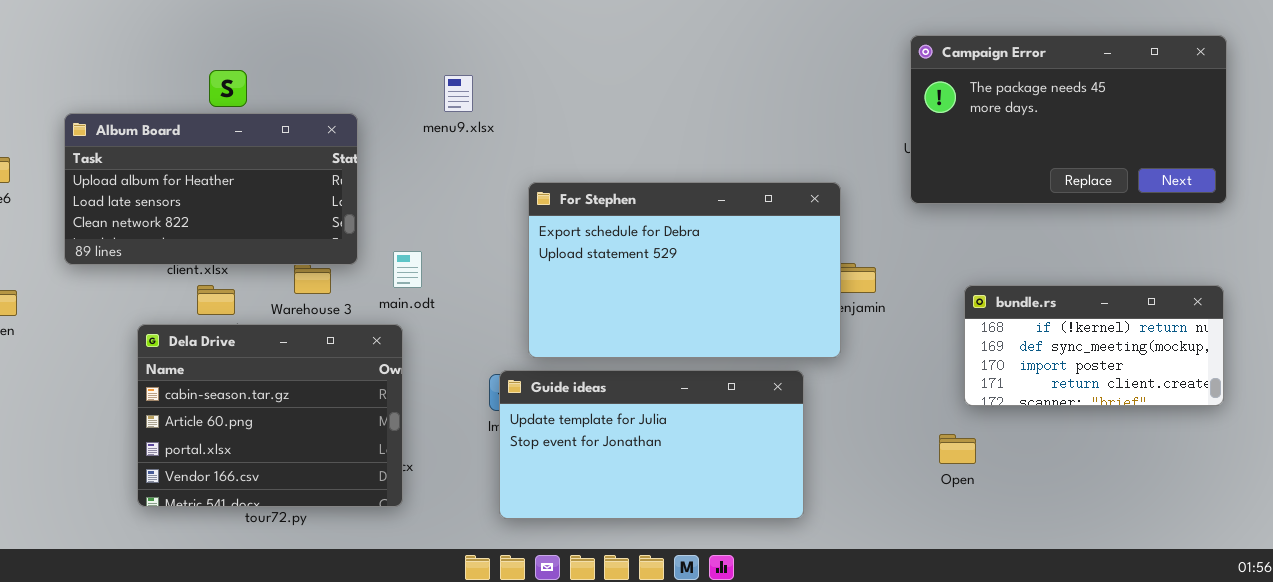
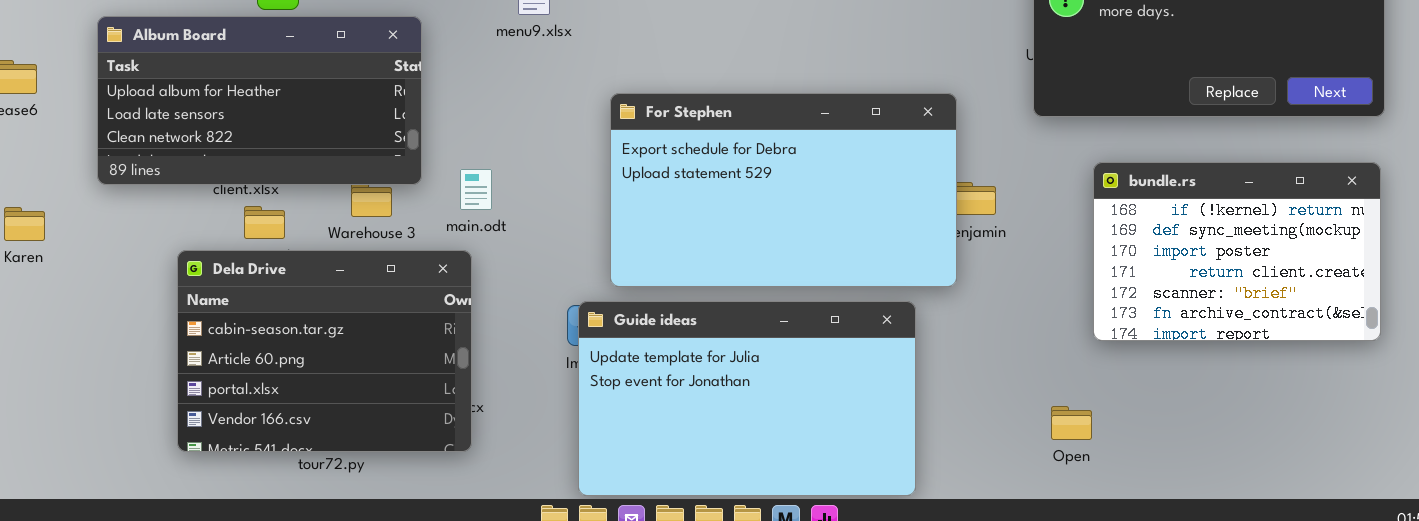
bundle.rs: [964,285,1224,406] -> [1093,162,1381,341], resized
Guide ideas: [499,370,804,519] -> [578,301,916,496], resized
Open: [939,434,976,464] -> [1051,406,1092,440], moved

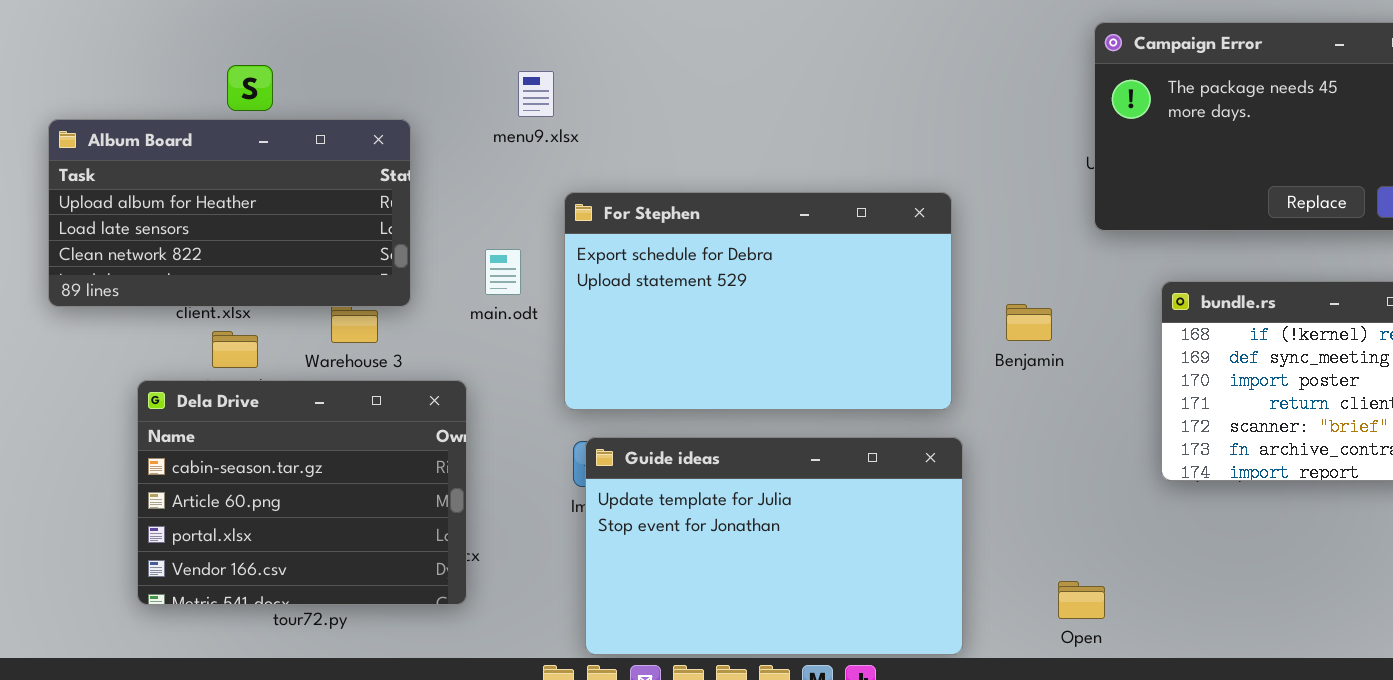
For Stephen: [610,93,957,287] -> [564,192,952,410], moved
main.odt: [460,169,492,210] -> [485,249,521,295], moved
Open: [1051,406,1092,440] -> [1058,581,1105,619], moved

